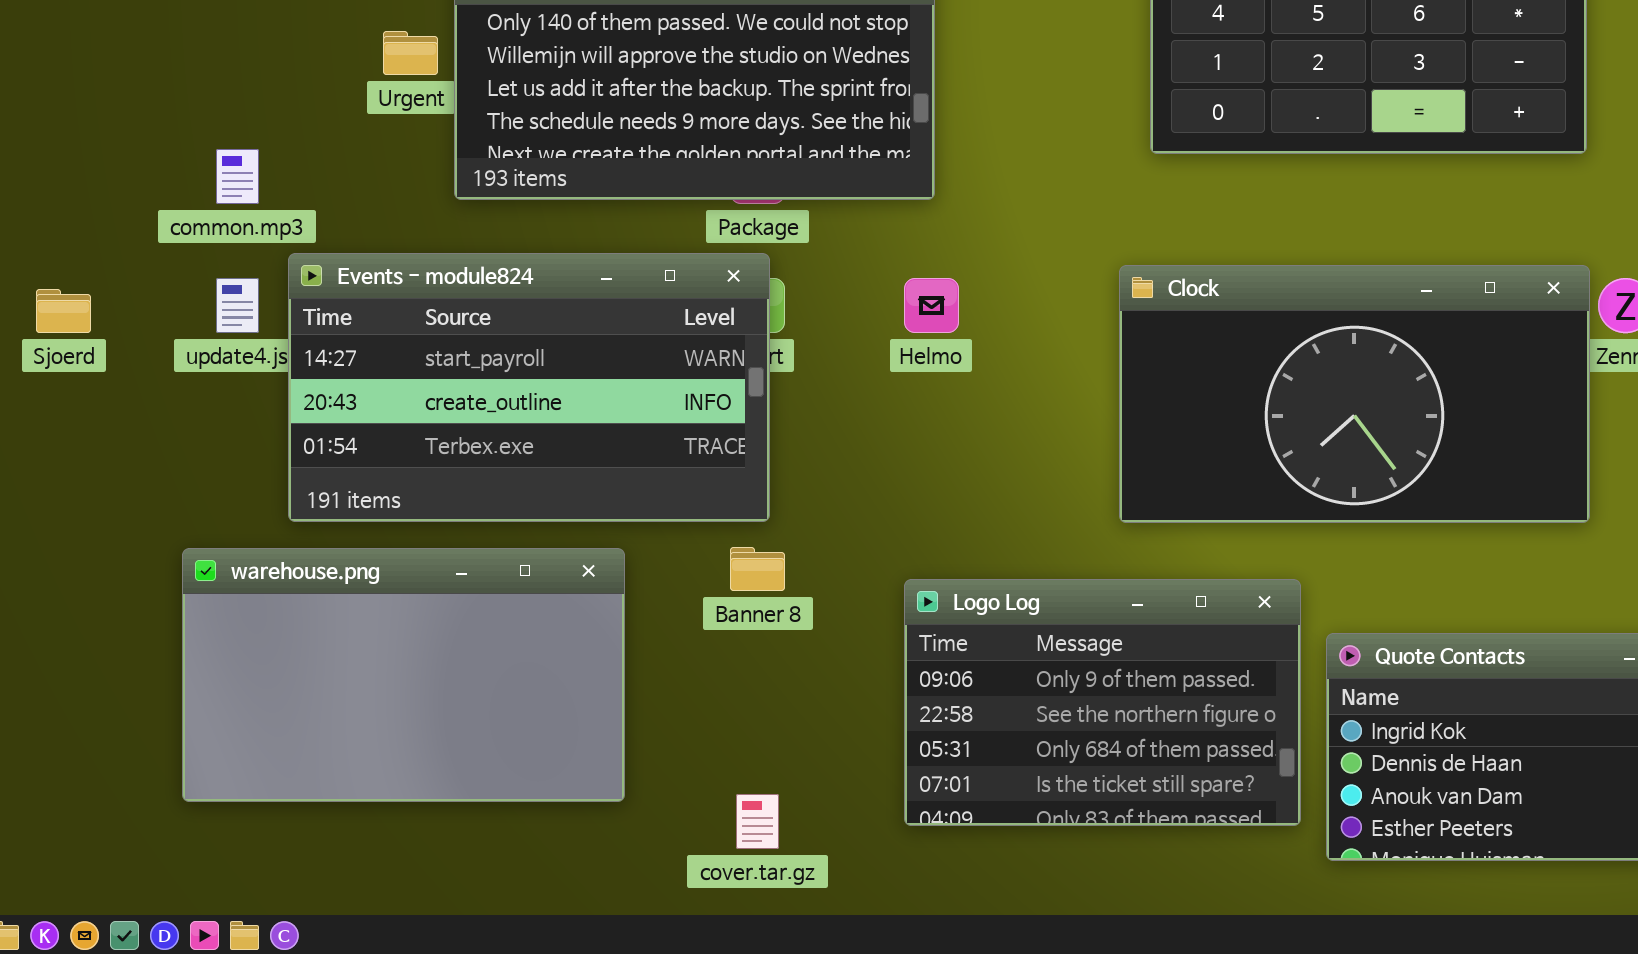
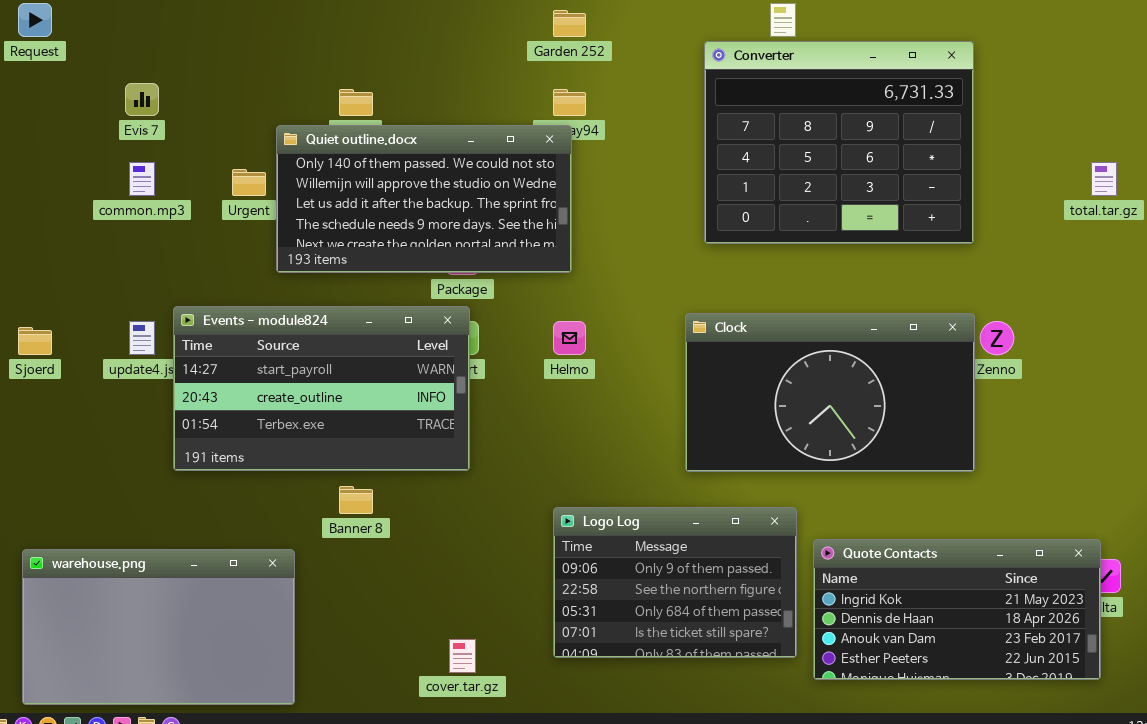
common.mp3: [216,149,259,204] -> [129,162,155,196], moved
Banner 8: [730,547,785,591] -> [339,486,373,514], moved
warehouse.png: [182,548,625,802] -> [22,549,295,705], moved

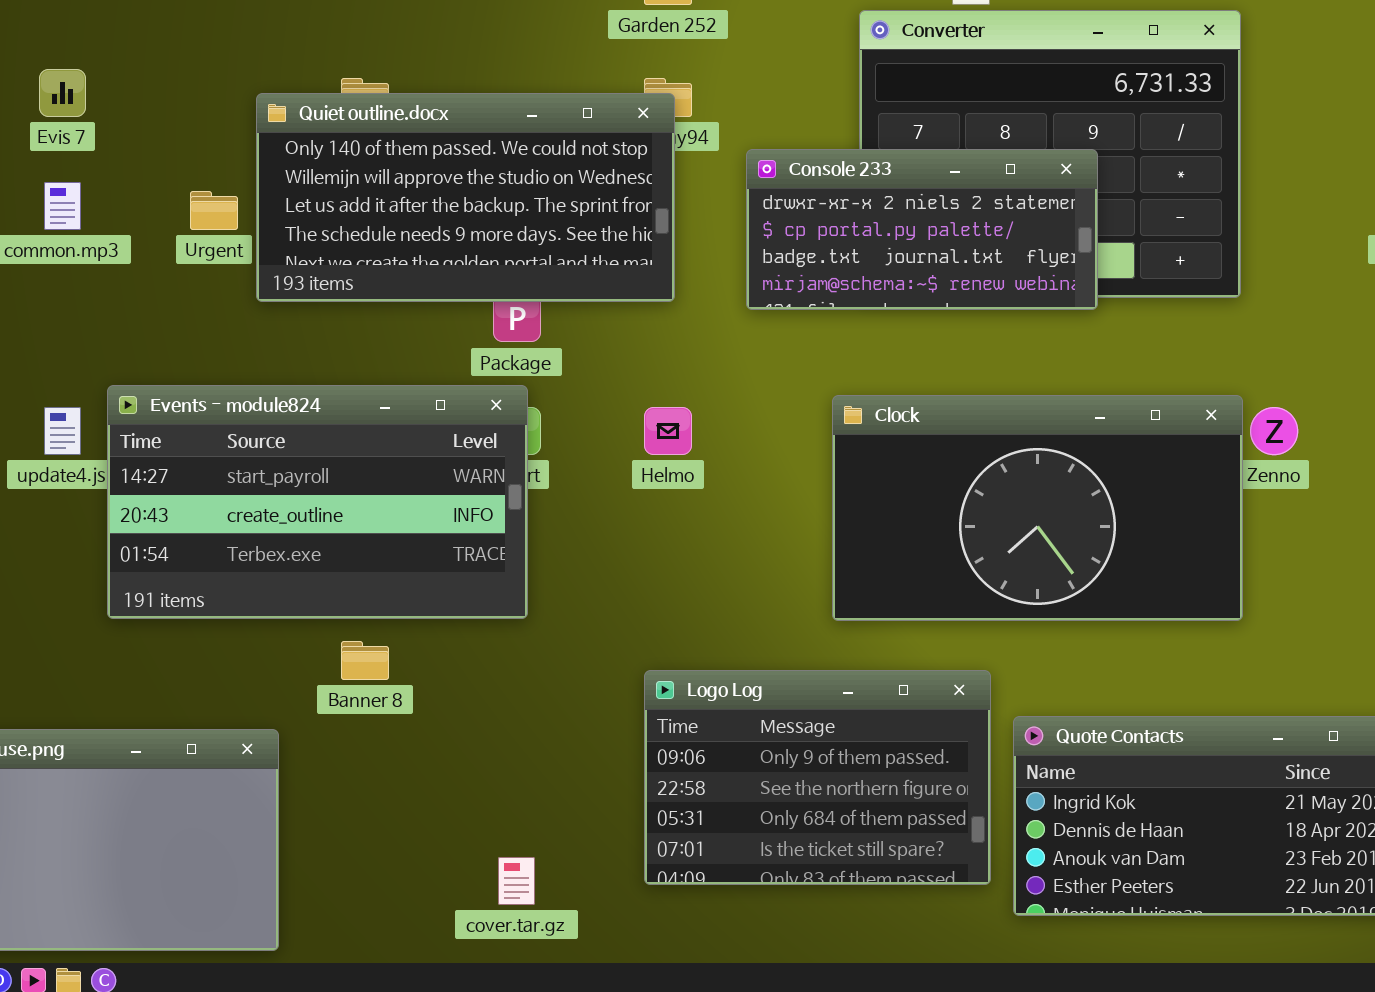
Quiet outline.docx: [276,125,572,273] -> [256,93,675,302], moved
Console 233: none -> [746,149,1098,310], opened

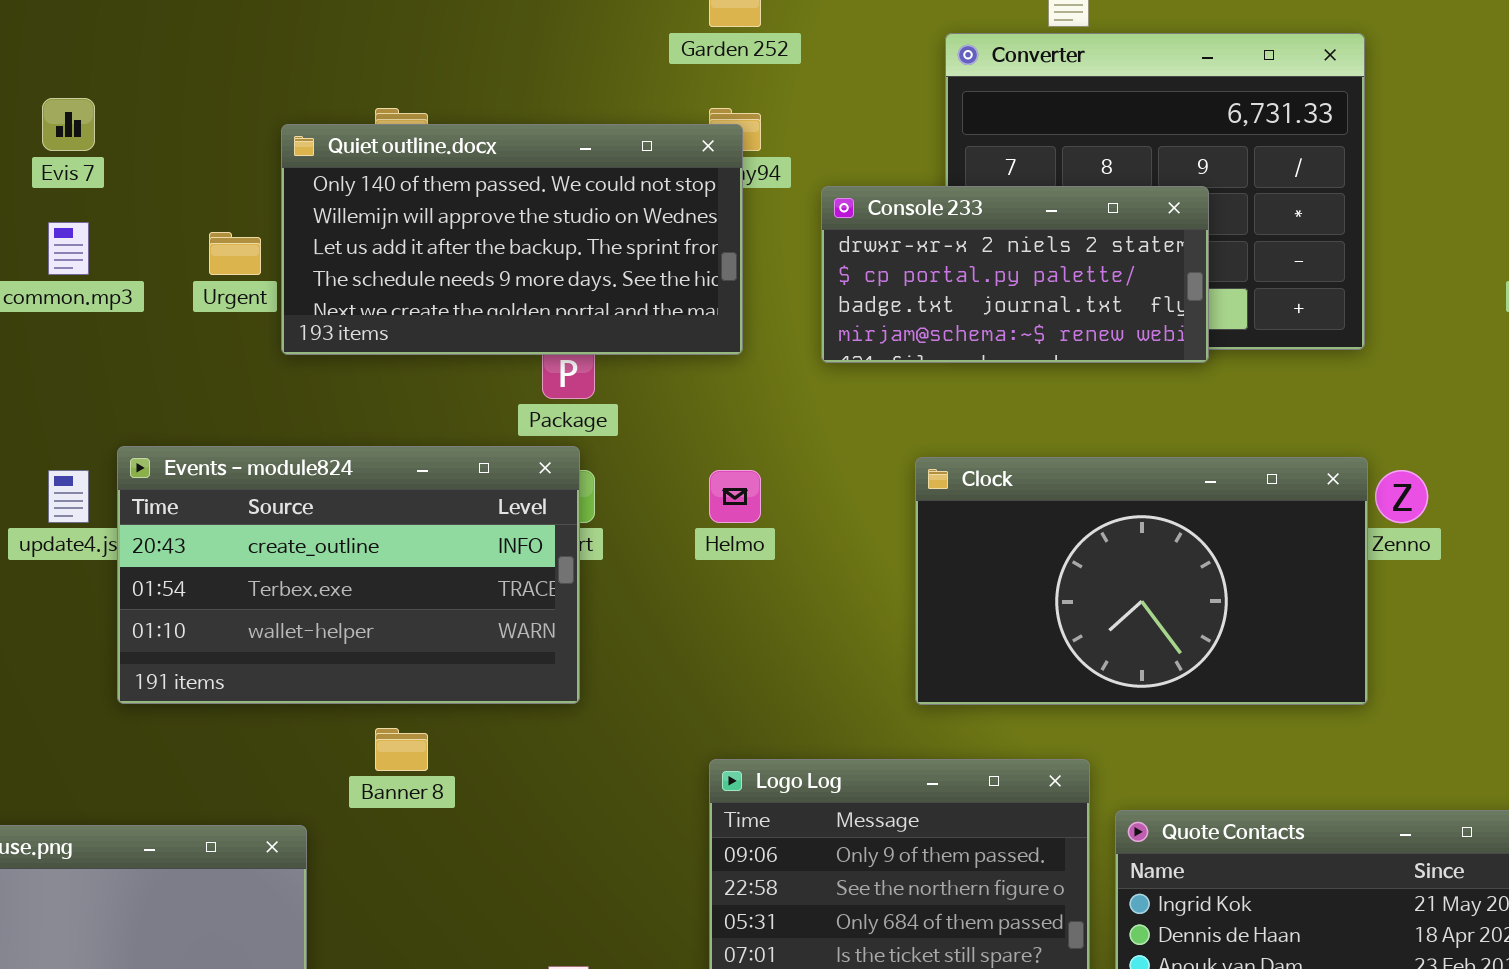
Events - module824: [107,385,528,619] -> [117,446,580,704], scrolled down 1 row

